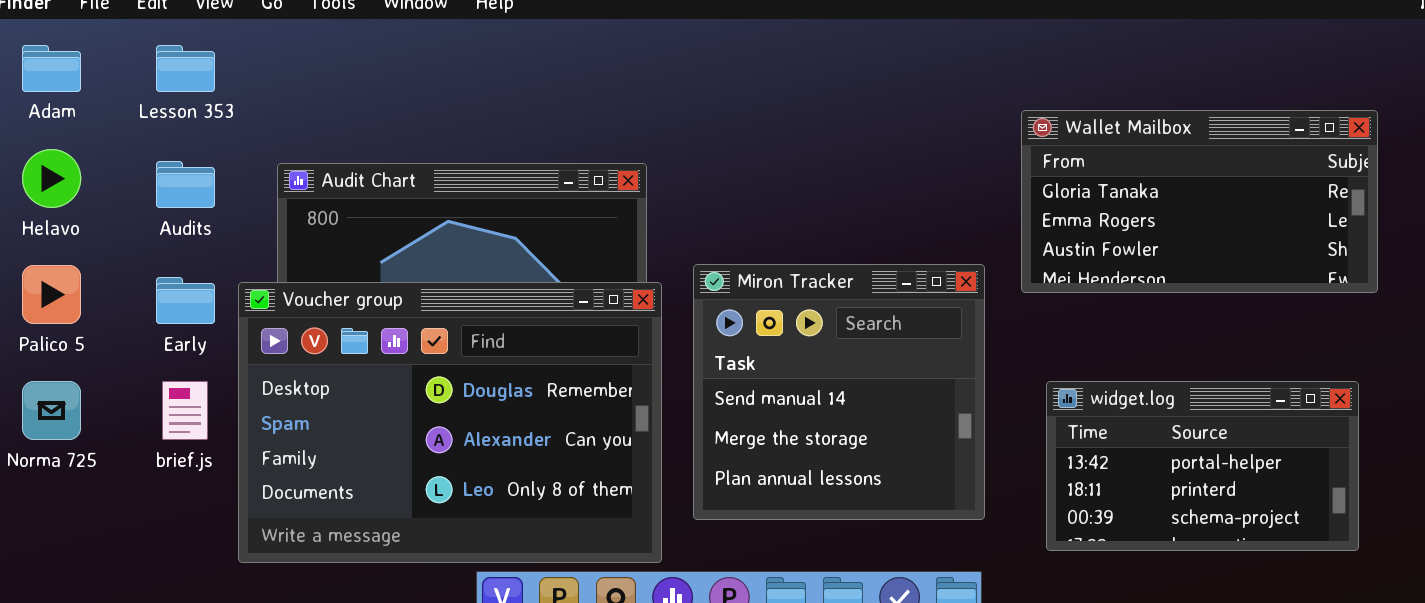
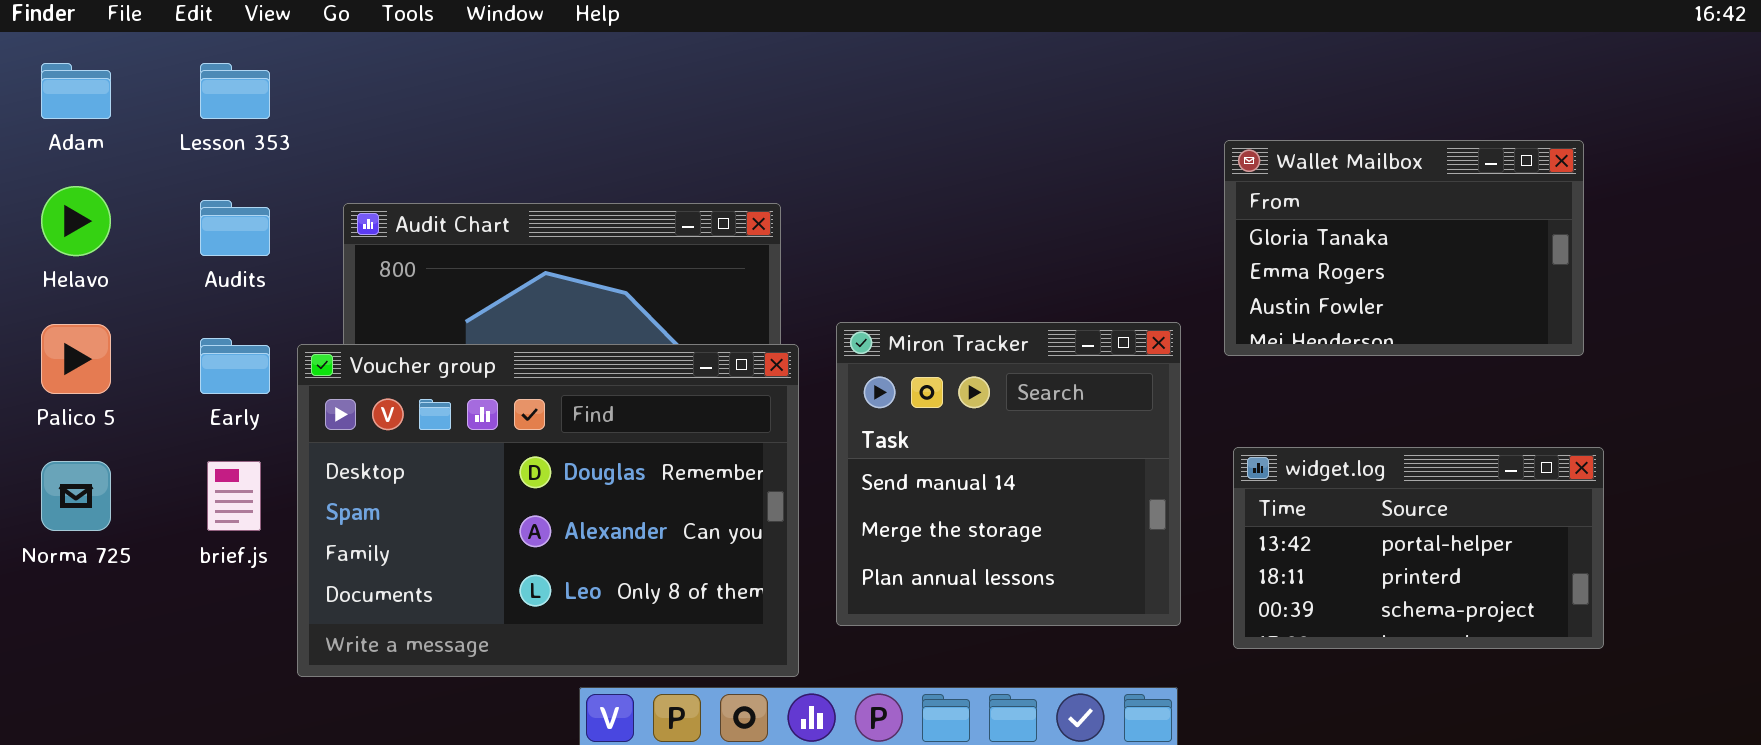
Wallet Mailbox: [1021,110,1378,293] -> [1224,140,1584,356], resized
widget.log: [1046,381,1359,551] -> [1233,447,1604,649], moved

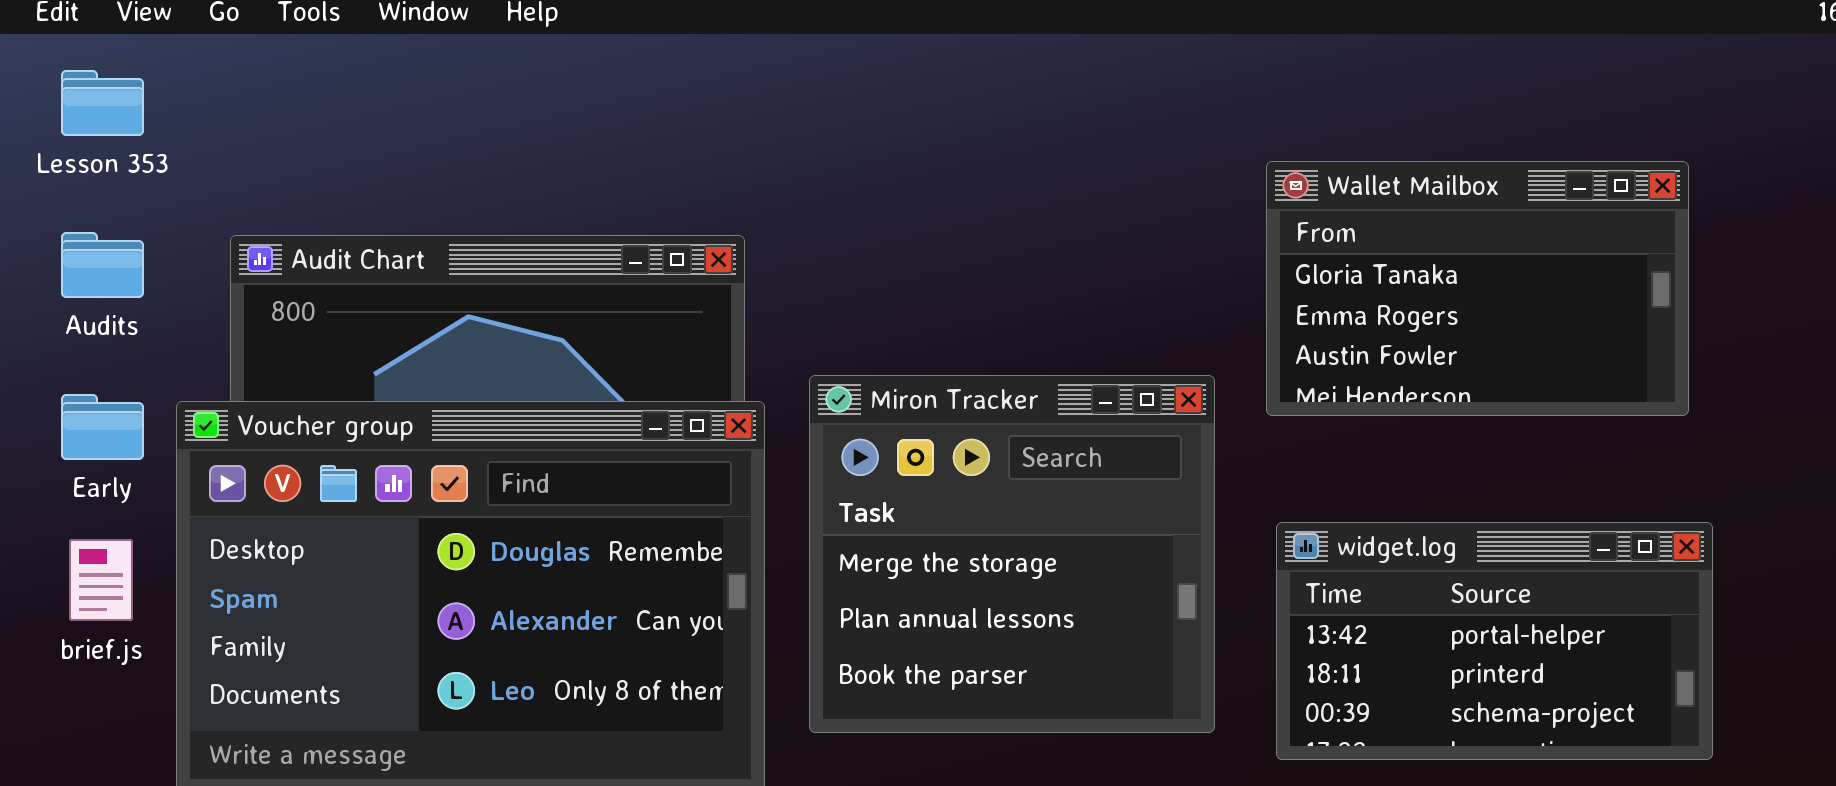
Miron Tracker: [836,322,1181,626] -> [809,375,1215,733], scrolled down 1 row

